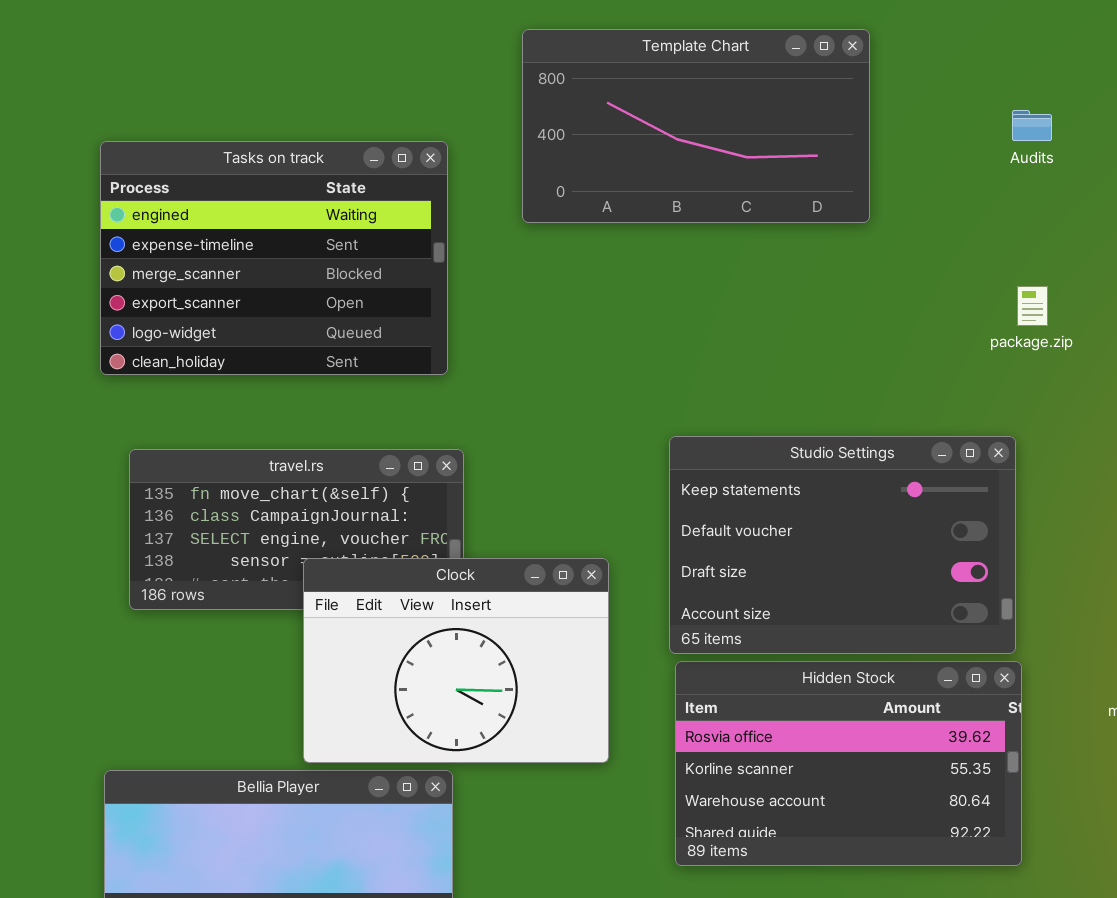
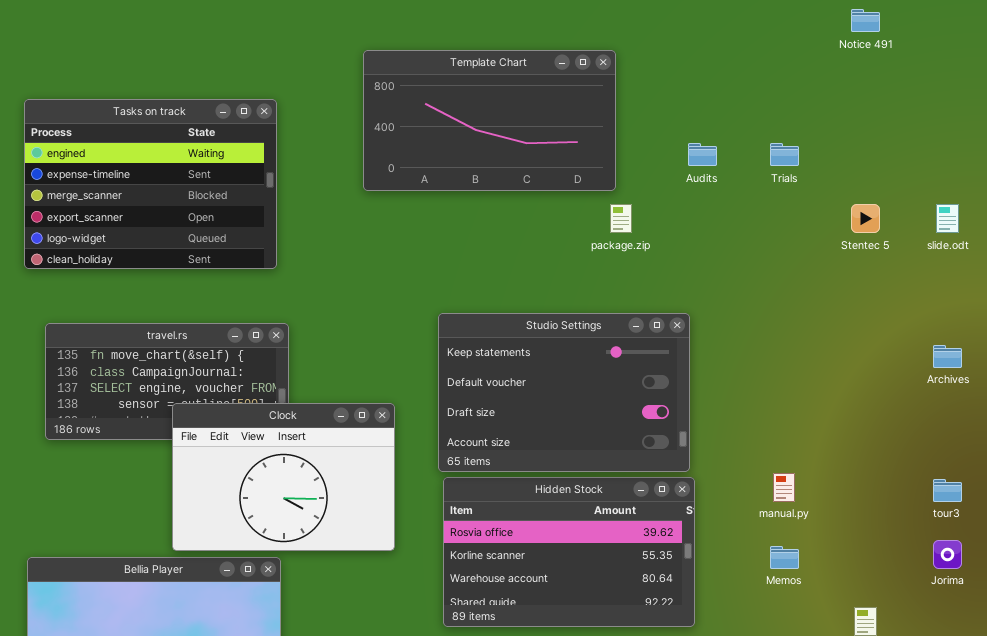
Template Chart: [522,29,870,223] -> [363,50,616,191], moved
Audits: [1012,110,1052,141] -> [688,143,717,166], moved
package.zip: [1017,286,1048,326] -> [610,204,632,233], moved

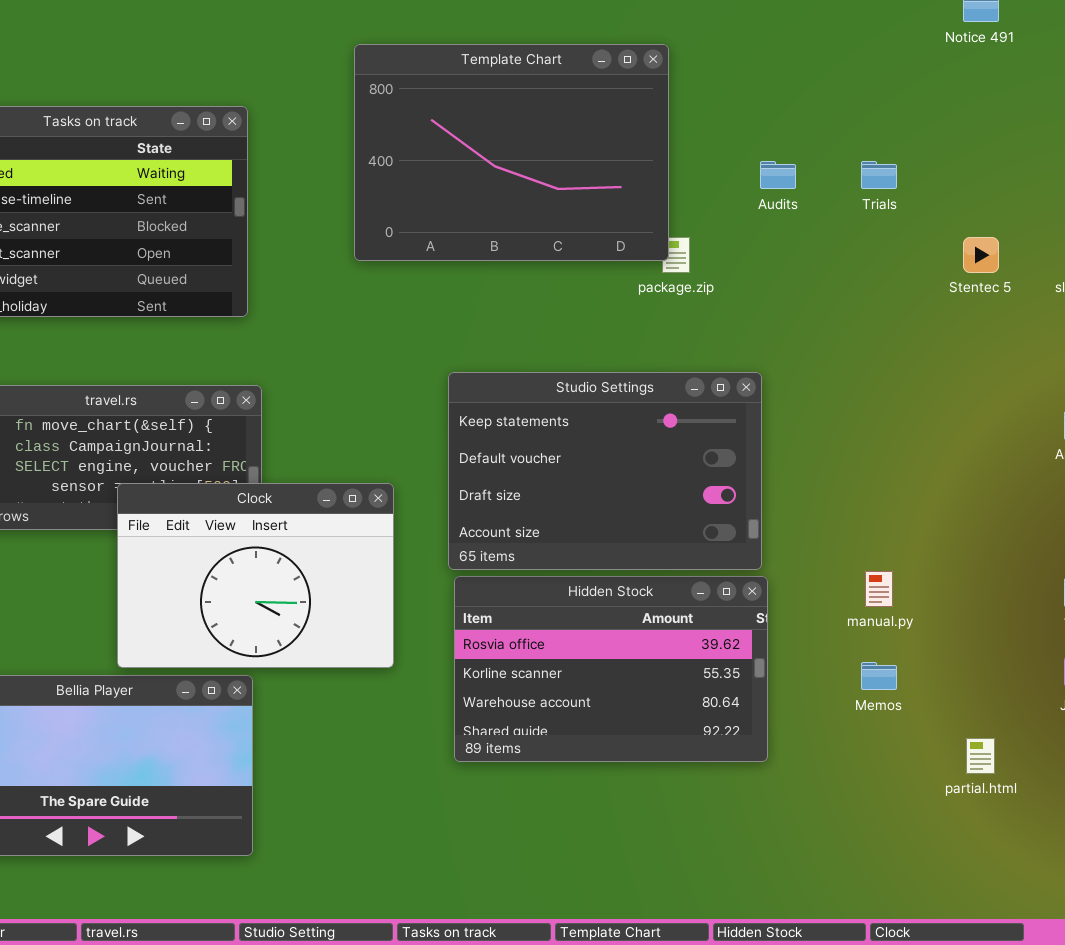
Template Chart: [363,50,616,191] -> [354,44,669,261], resized

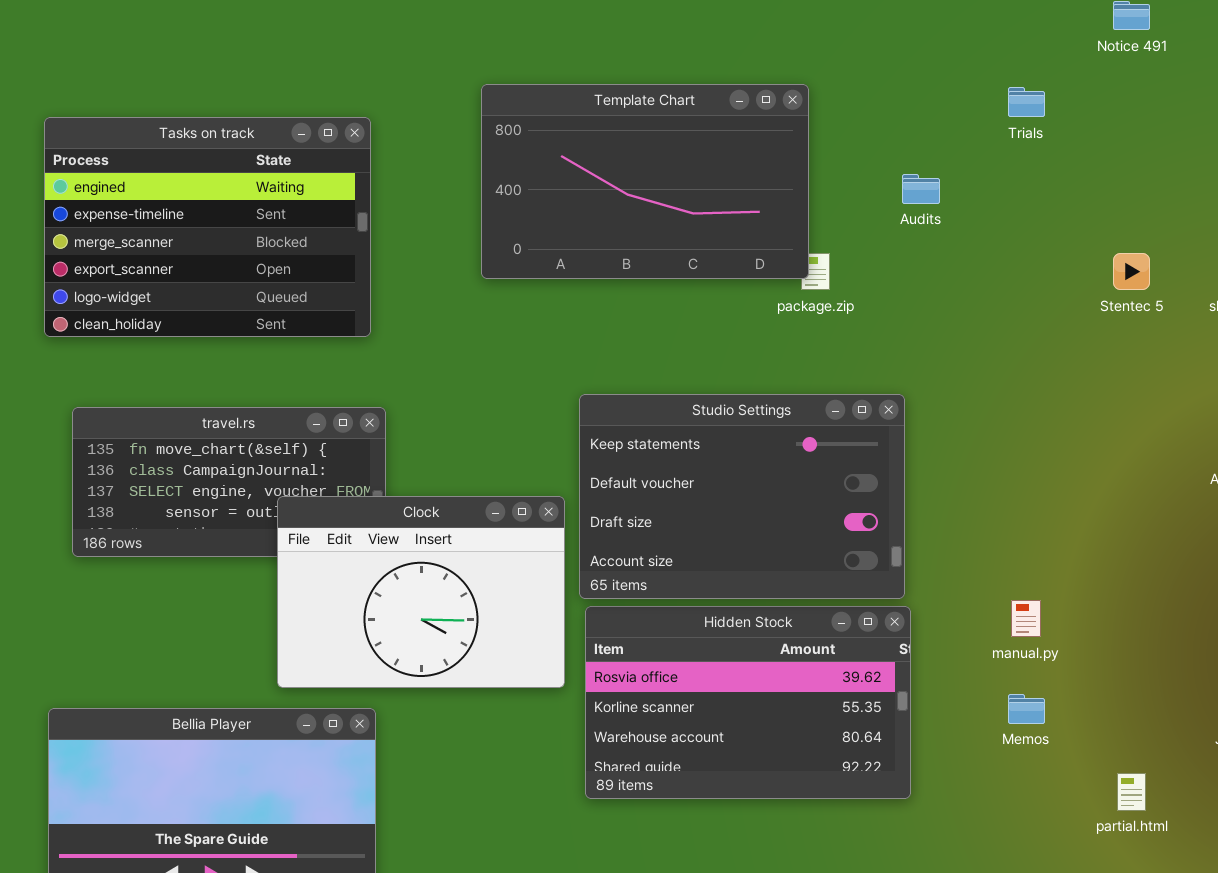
Template Chart: [354,44,669,261] -> [481,84,809,279], resized
Trials: [861,161,897,189] -> [1008,87,1045,117], moved
Clock: [117,483,394,668] -> [277,496,565,688], moved

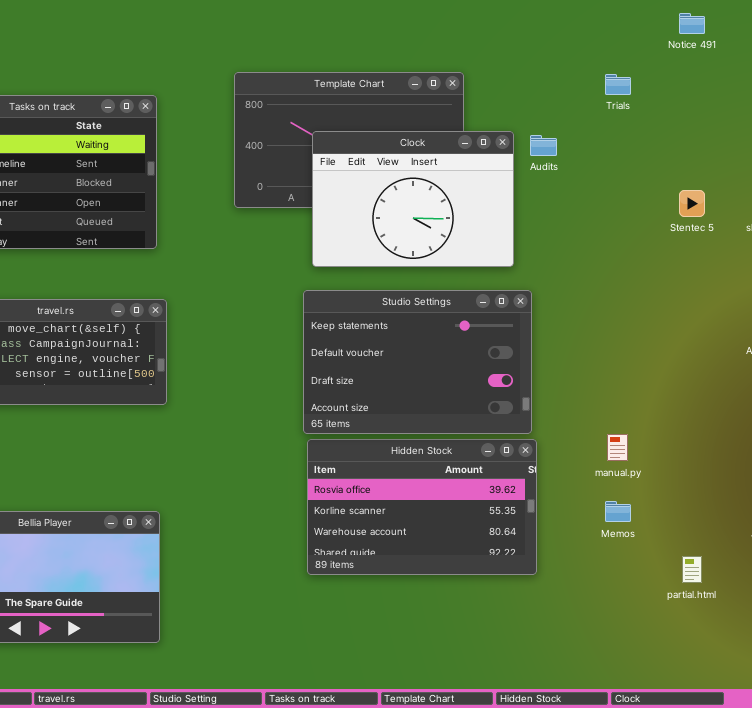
Clock: [277,496,565,688] -> [312,131,514,267], moved

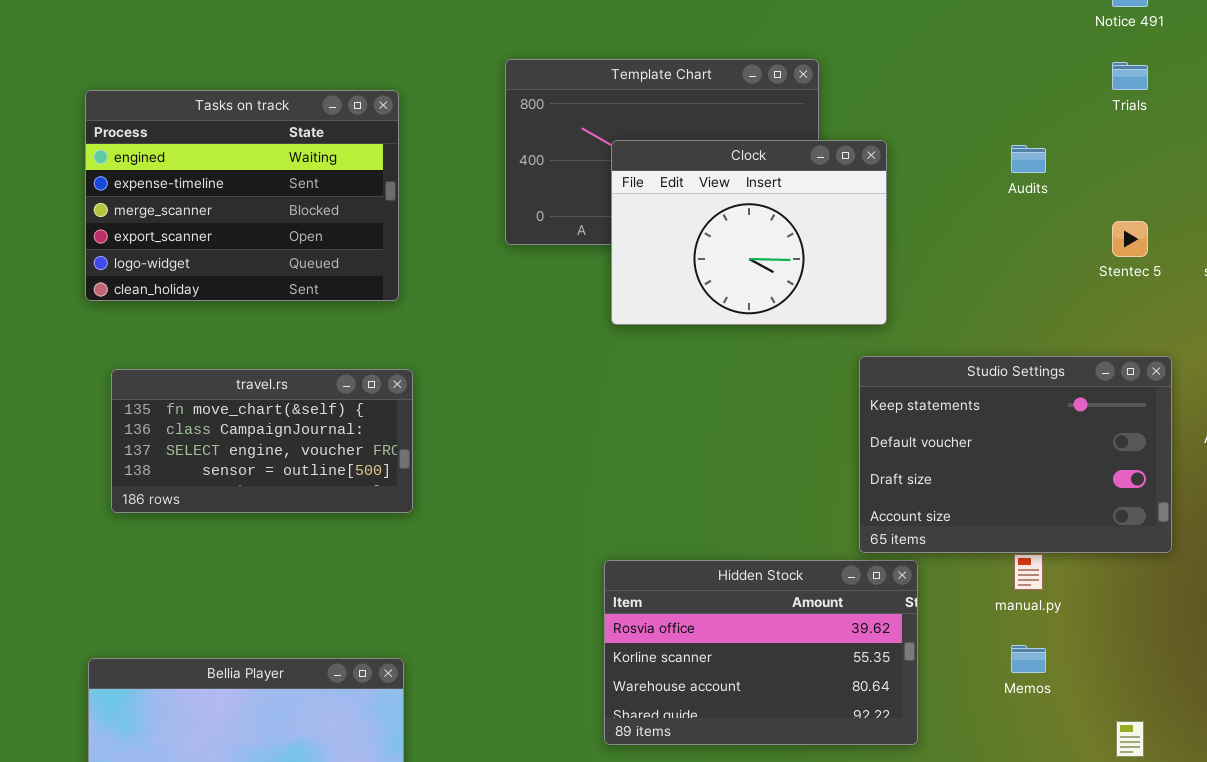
Trials: [605,74,631,95] -> [1112,62,1148,90], moved
Audits: [530,135,557,156] -> [1011,145,1046,173], moved
Studio Settings: [303,290,532,434] -> [859,356,1172,553], moved

